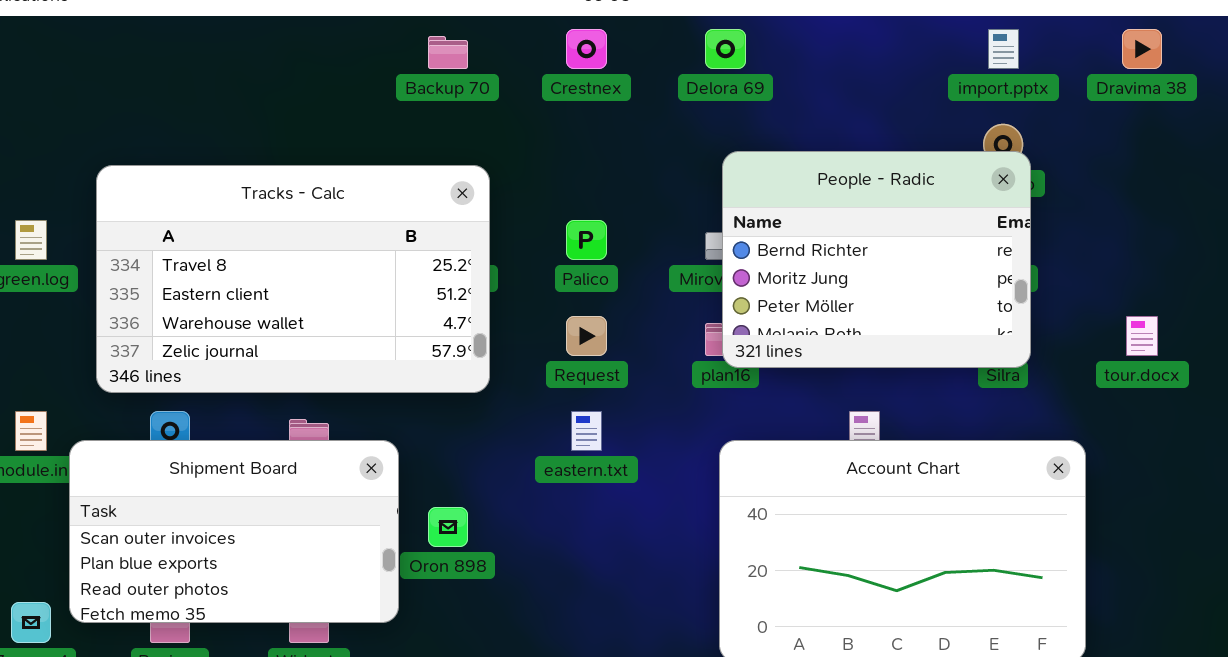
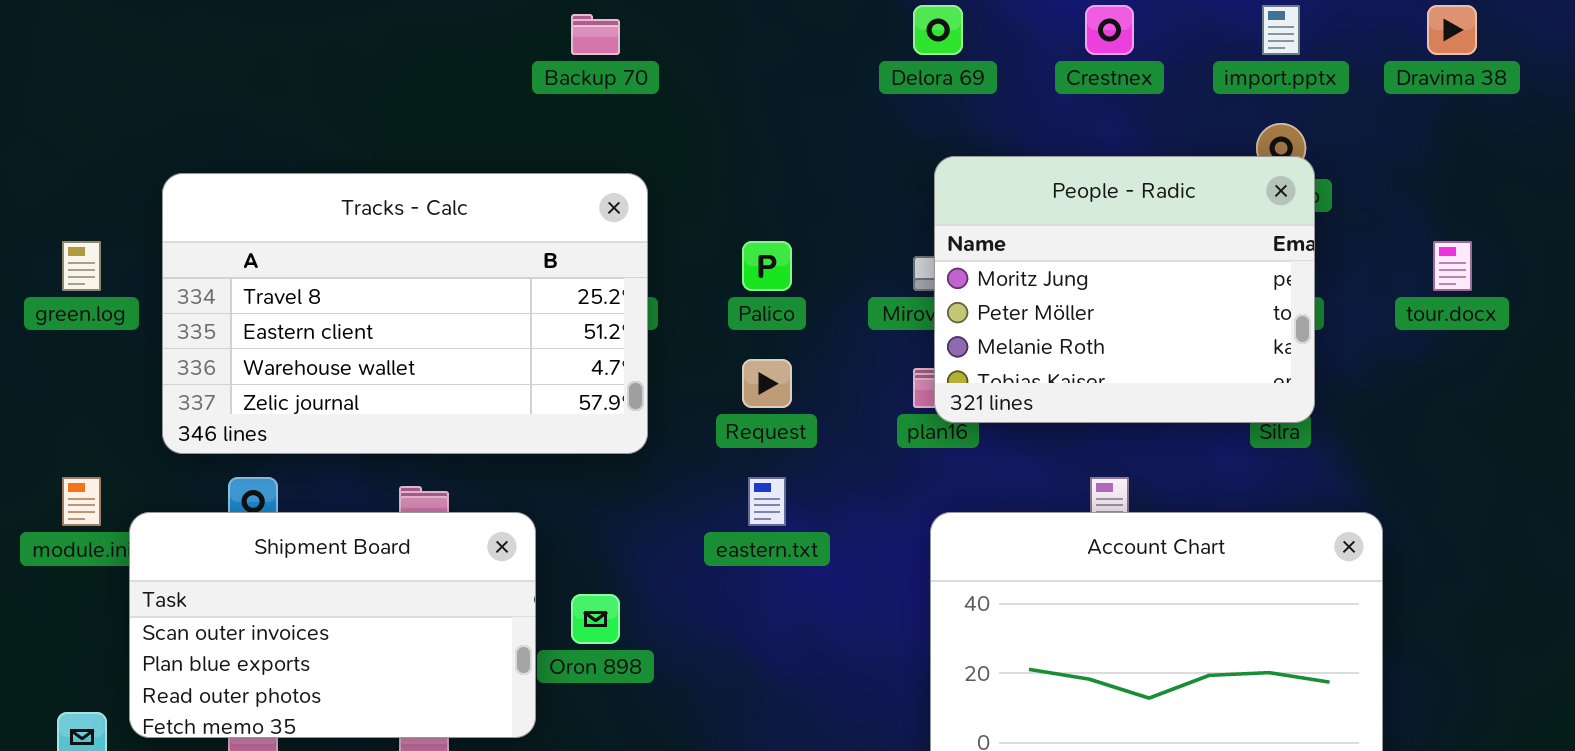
Crestnex: [566,29,607,69] -> [1085,5,1134,55], moved
People - Radic: [722,151,1031,368] -> [934,156,1315,423], scrolled down 1 row
tour.docx: [1126,316,1158,356] -> [1433,241,1472,291], moved

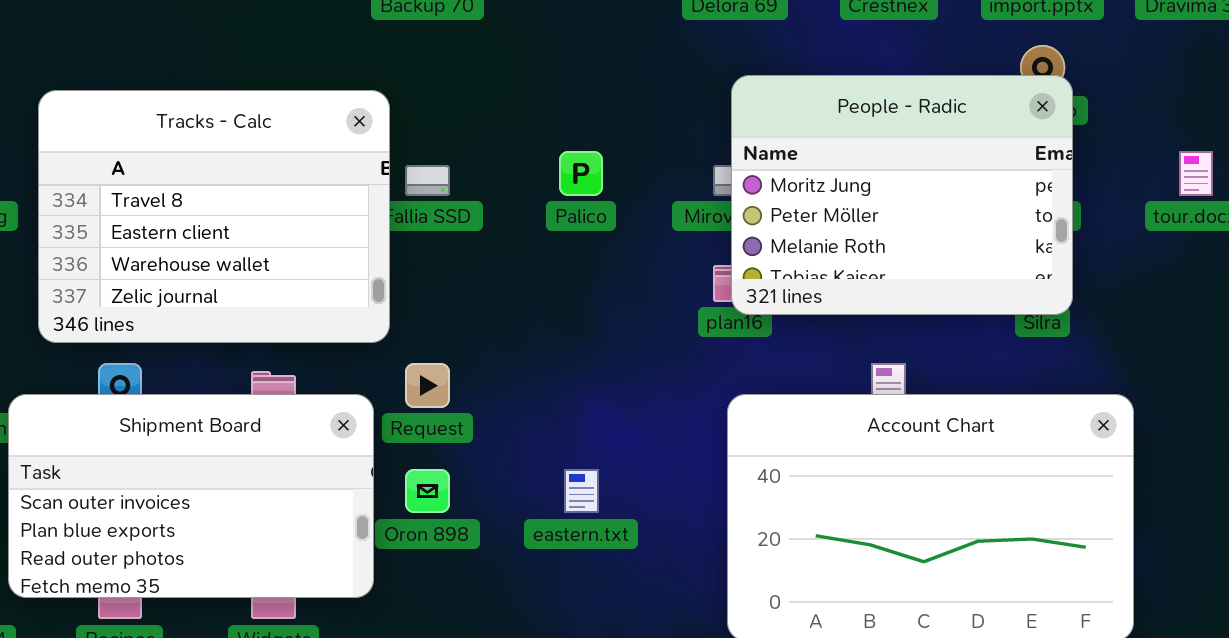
Tracks - Calc: [162,173,648,454] -> [38,90,390,343], resized
Request: [742,359,792,408] -> [405,363,450,408], moved
eastern.txt: [748,477,786,526] -> [564,469,599,513], moved

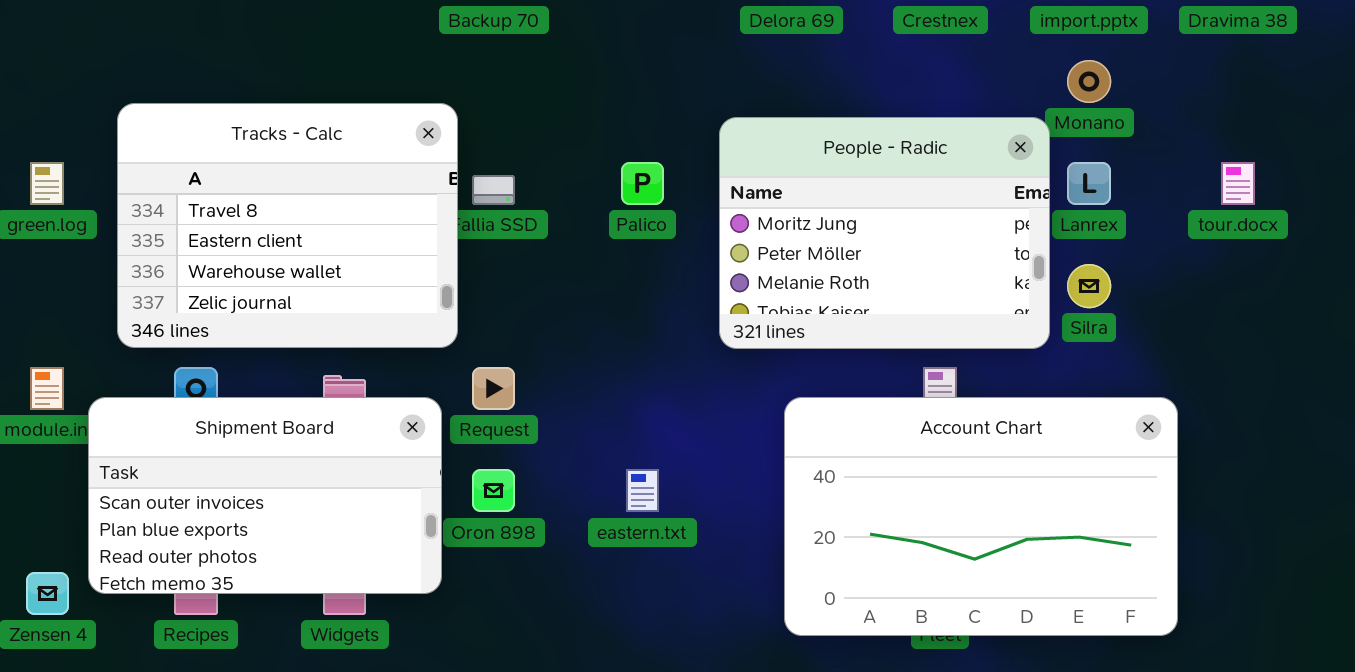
People - Radic: [731,75,1073,315] -> [719,117,1050,349], moved

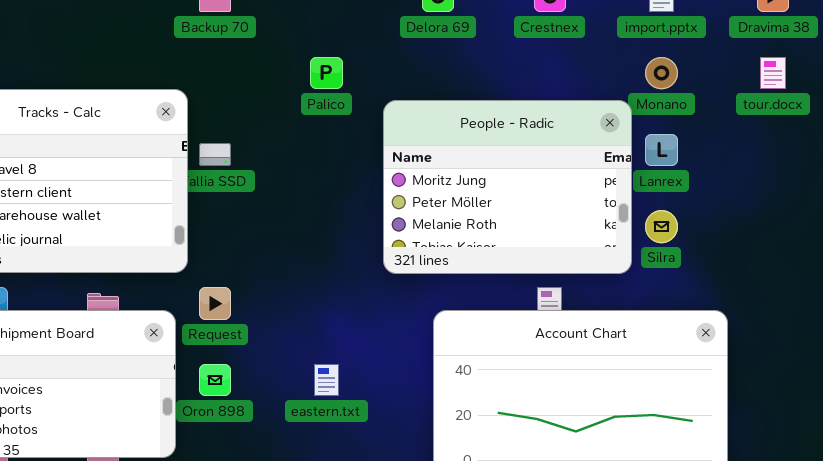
Palico: [621,162,664,205] -> [310,57,343,89], moved
tour.docx: [1221,162,1255,205] -> [760,57,786,89], moved

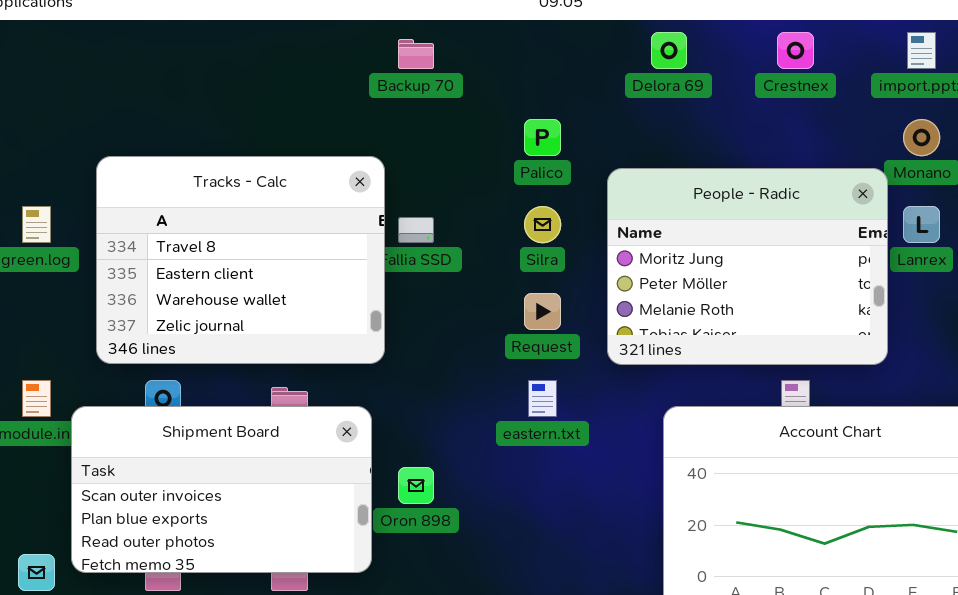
Silra: [645,210,678,243] -> [524,206,561,243], moved
Request: [199,287,231,320] -> [524,293,561,330], moved
eastern.txt: [314,364,339,396] -> [528,380,557,417], moved

